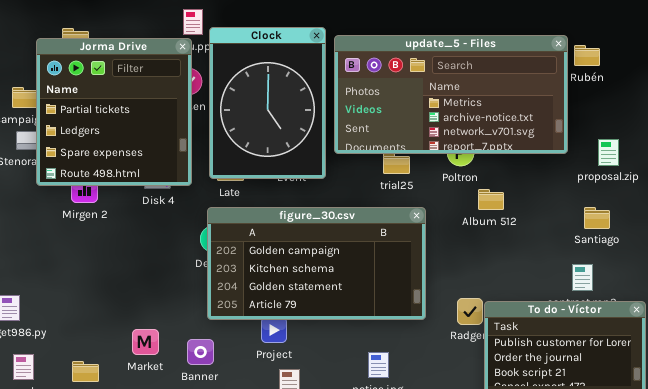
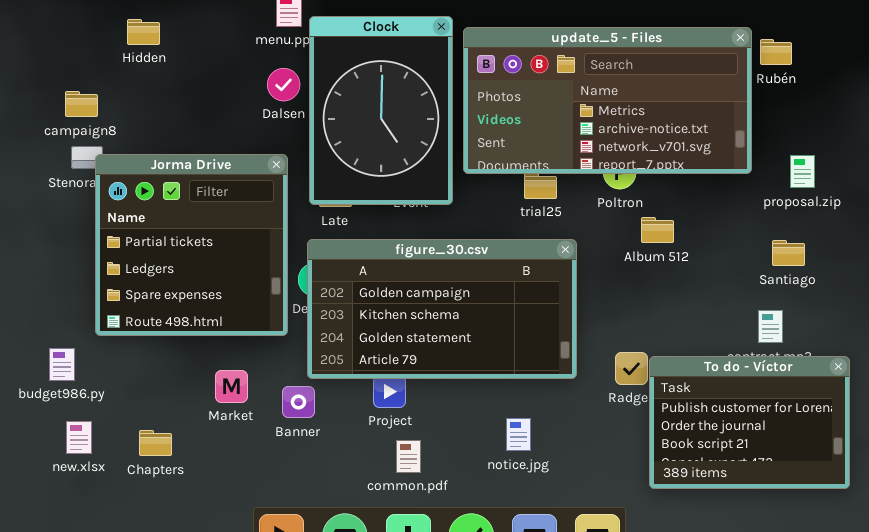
Jorma Drive: [36,38,192,186] -> [95,154,288,336], moved
Market: [132,329,159,355] -> [215,370,248,403], moved
Banner: [187,339,214,365] -> [282,386,315,418], moved

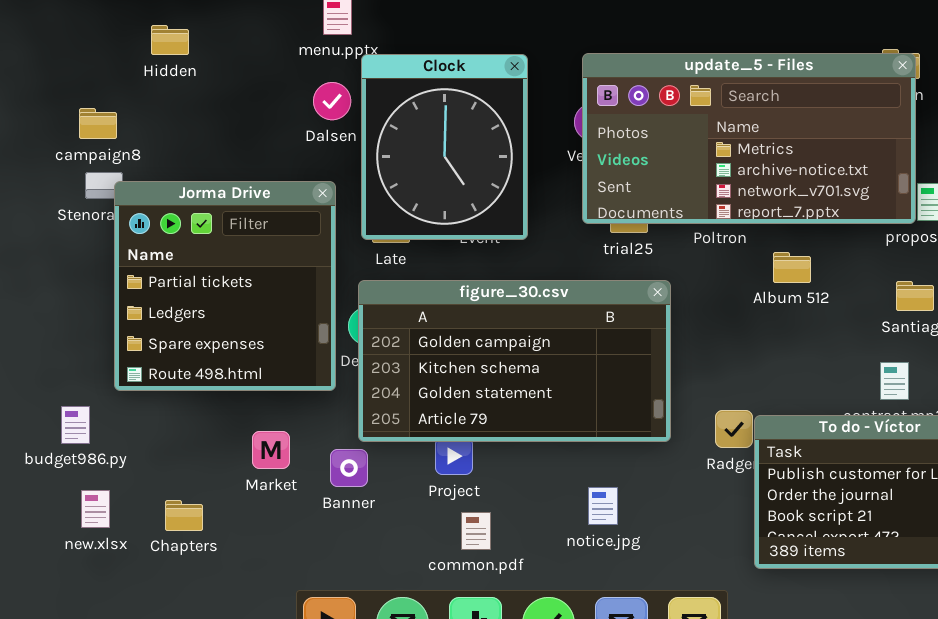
Clock: [309,16,453,205] -> [361,54,528,240], resized
update_5 - Files: [463,27,752,174] -> [582,53,916,224], moved
Album 512: [641,217,674,243] -> [773,252,811,283], moved

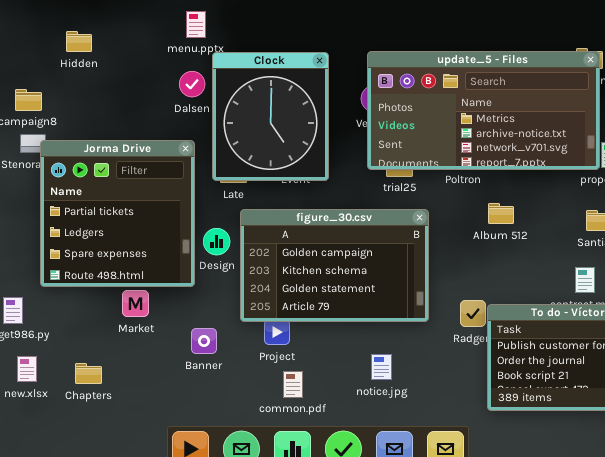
Album 512: [773,252,811,283] -> [488,203,514,224], moved
figure_30.csv: [358,280,671,442] -> [240,209,429,322], resized
Market: [252,431,290,469] -> [122,290,149,317], moved

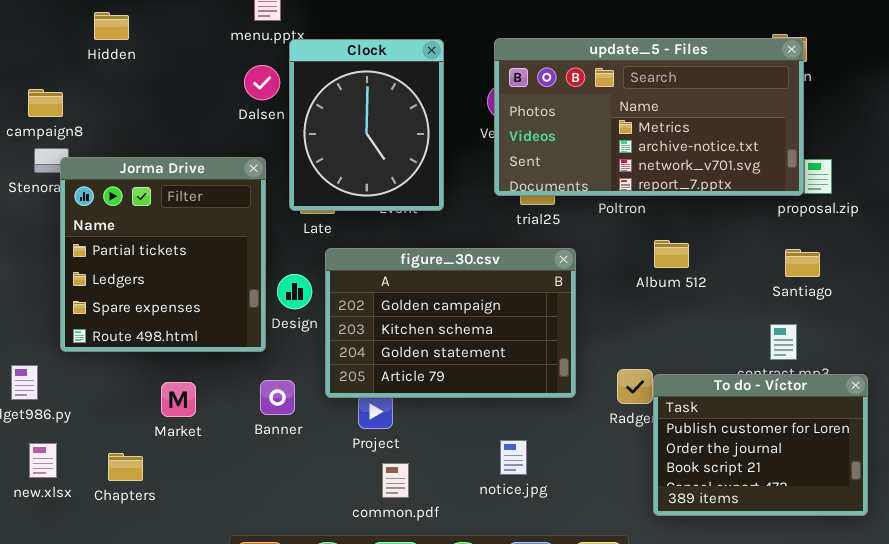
Market: [122,290,149,317] -> [161,382,196,417], moved
Banner: [191,328,217,354] -> [260,380,295,415], moved

